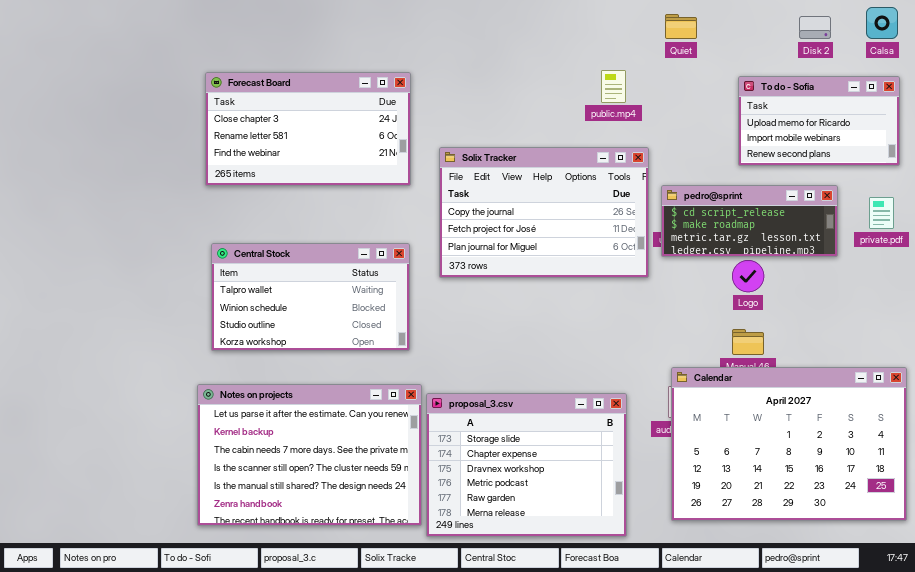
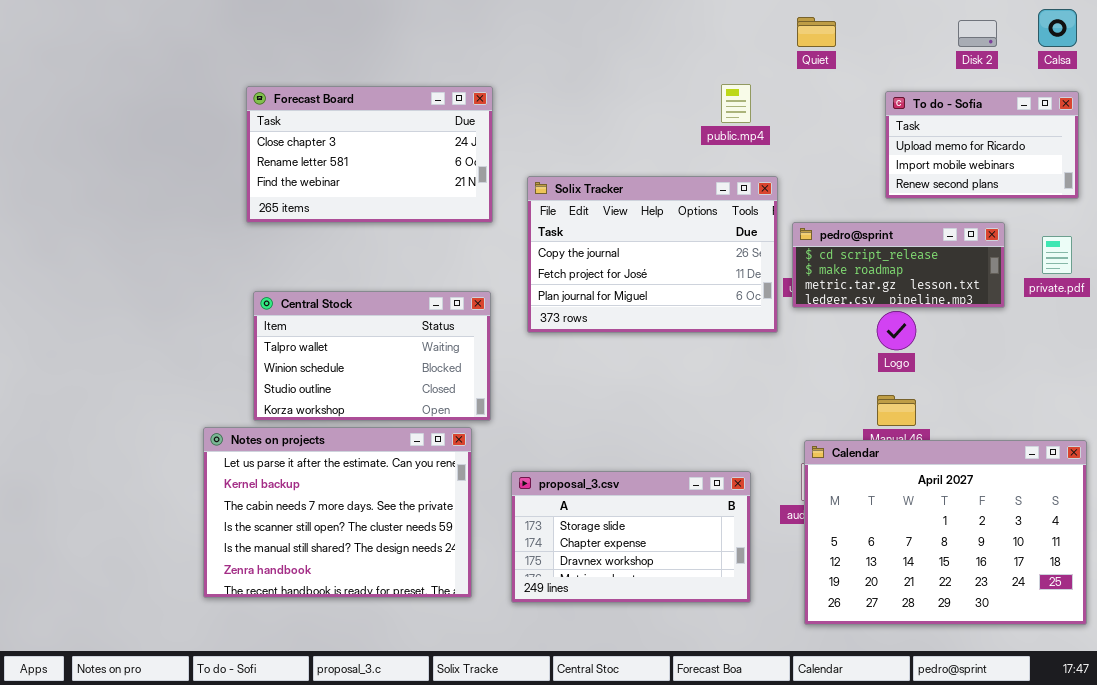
Notes on projects: [197,384,422,526] -> [203,427,472,598], moved
proposal_3.csv: [426,393,627,537] -> [511,471,751,603], resized

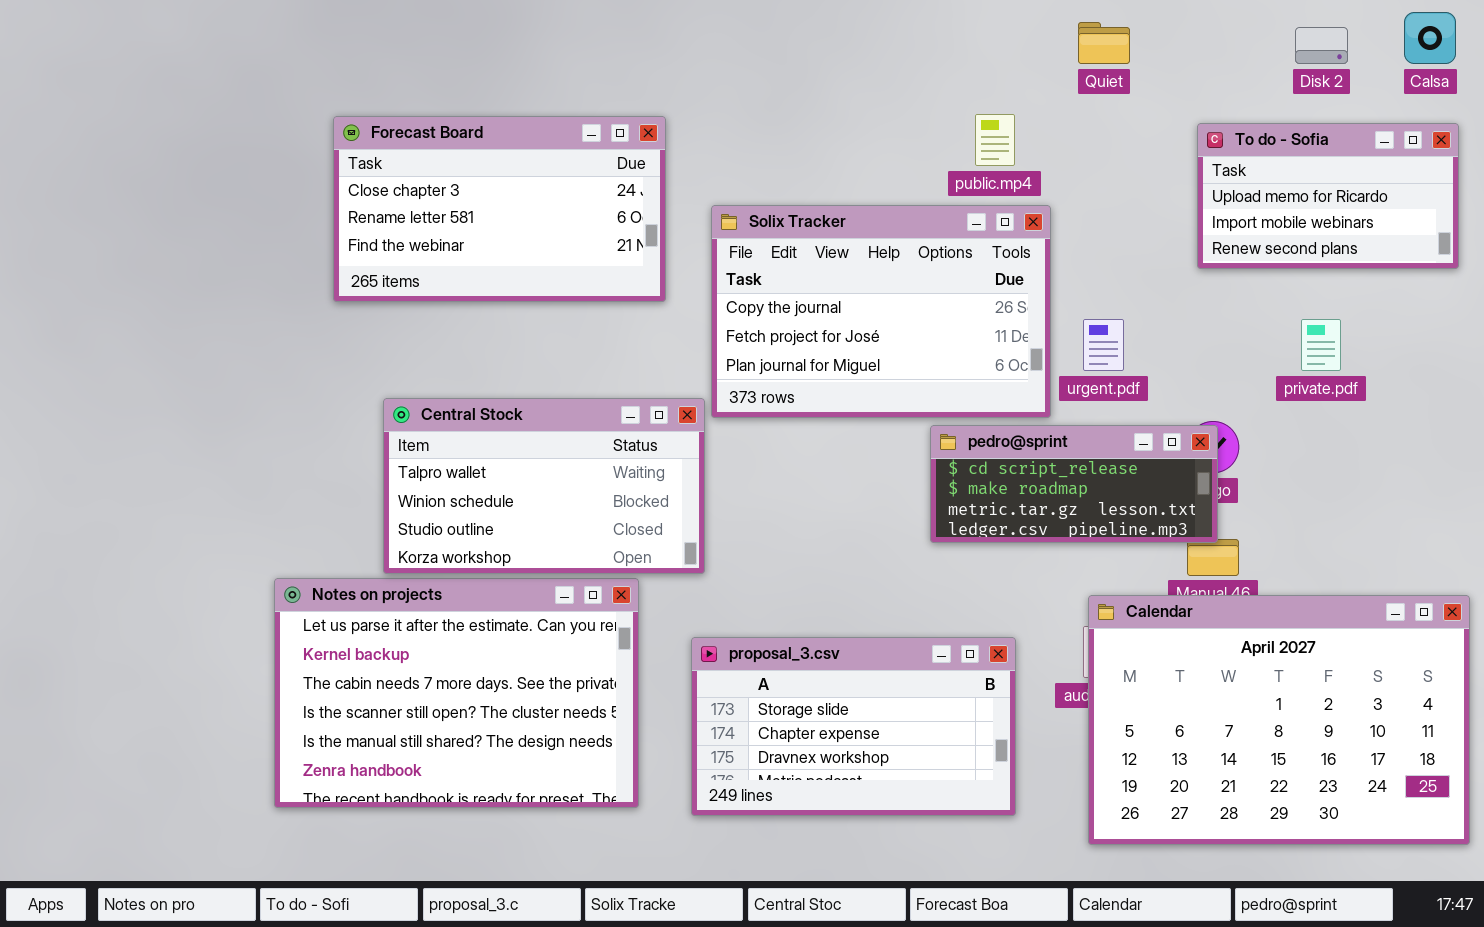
Solix Tracker: [527,176,778,333] -> [711,205,1051,418], moved
pedro@sprint: [792,222,1005,308] -> [930,425,1218,543], moved
private.pdf: [1042,236,1072,274] -> [1301,319,1341,371], moved
Central Stock: [253,291,491,421] -> [383,398,705,574], moved

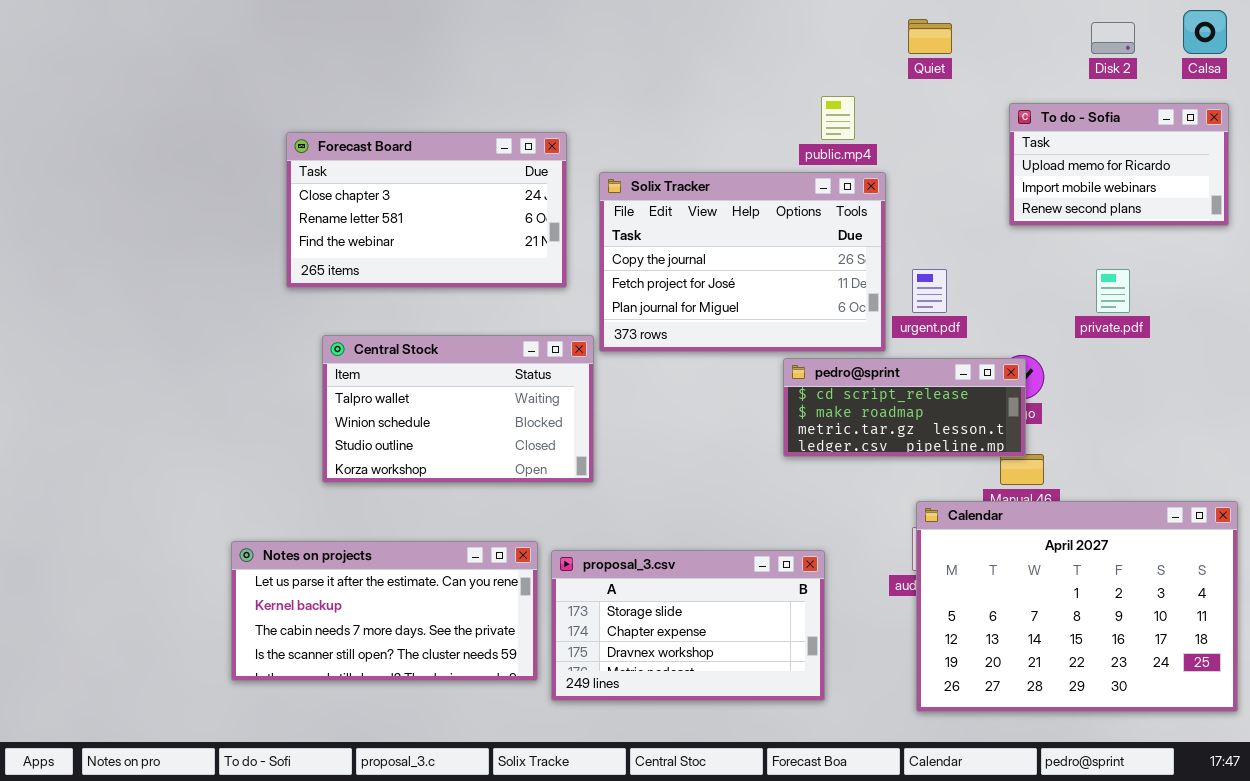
Forecast Board: [333,116,666,302] -> [286,132,567,288], moved
Notes on projects: [274,578,639,808] -> [231,541,538,681], resized
proposal_3.csv: [691,637,1016,816] -> [551,550,825,701], moved

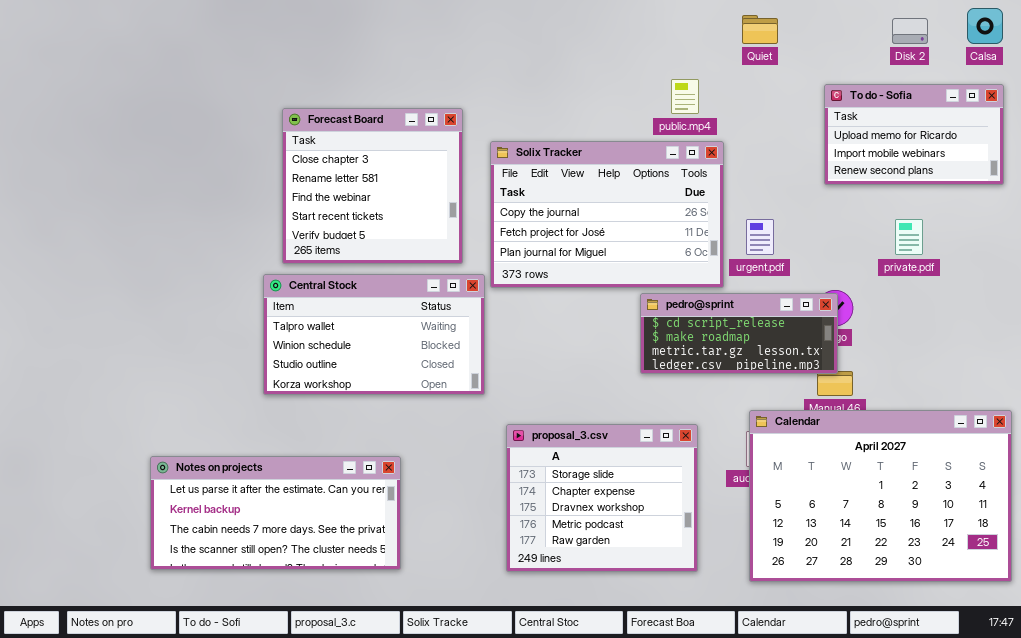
Forecast Board: [286,132,567,288] -> [282,108,463,264], resized
Notes on projects: [231,541,538,681] -> [150,456,401,570], moved
proposal_3.csv: [551,550,825,701] -> [506,424,698,572], moved, resized

